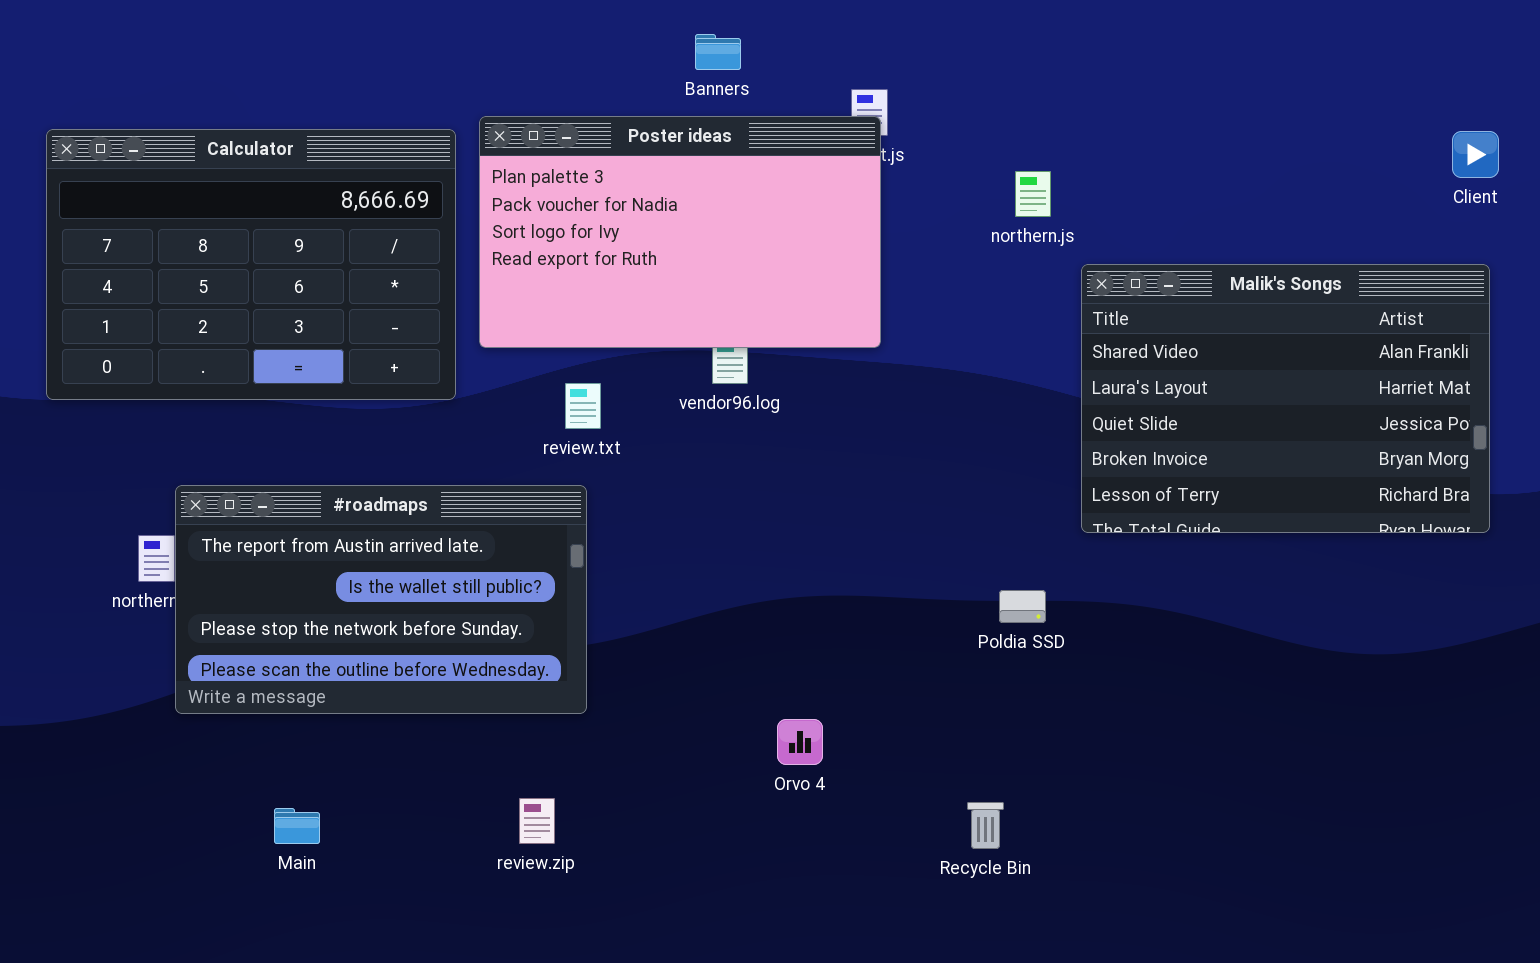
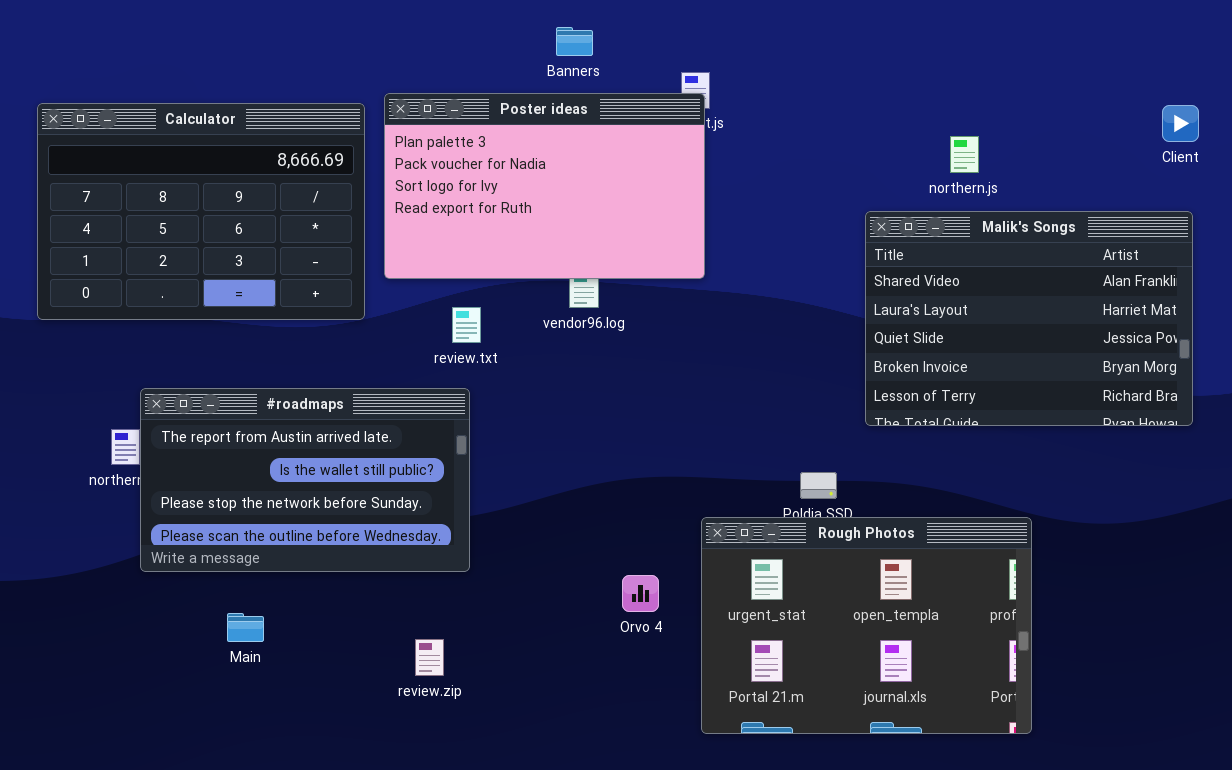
northern.js: [1015,171,1051,217] -> [950,136,979,173], moved
Rough Photos: none -> [701,517,1032,734], opened
Main: [274,808,320,844] -> [227,613,264,642], moved

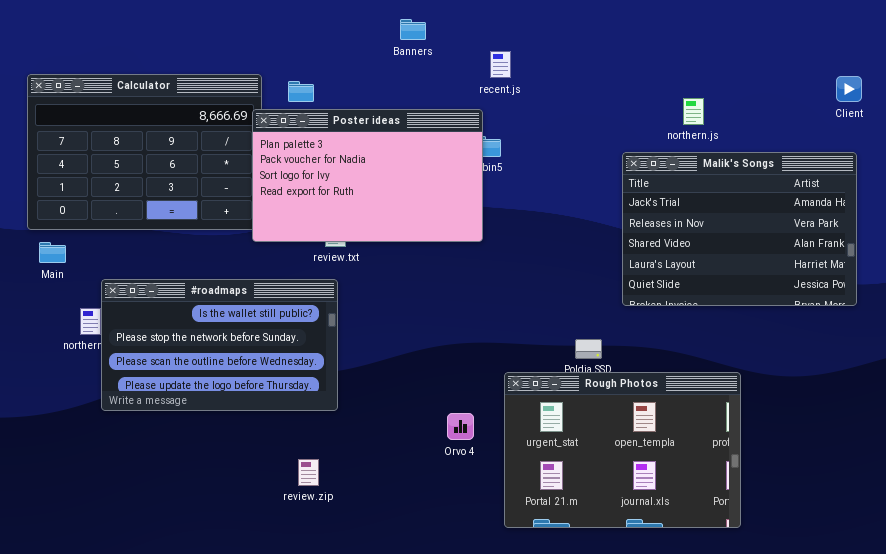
Poster ideas: [384,93,705,279] -> [252,109,483,242], moved
Malik's Songs: [865,211,1193,426] -> [622,152,857,306], scrolled up 2 rows
#roadmaps: [140,388,470,572] -> [101,279,338,411], scrolled down 1 row
Main: [227,613,264,642] -> [39,242,66,263], moved

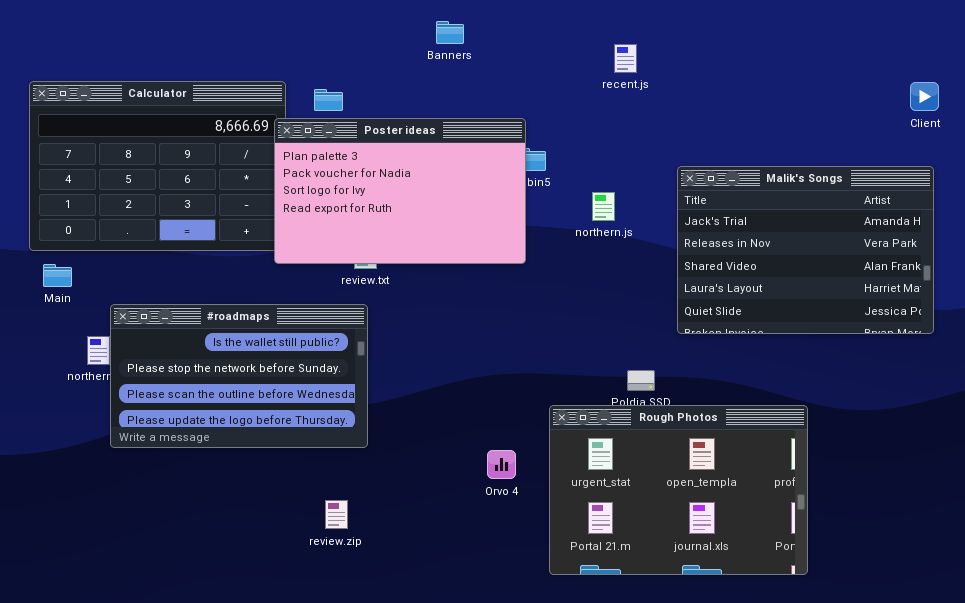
recent.js: [490,51,511,78] -> [614,44,637,73], moved
northern.js: [683,98,704,125] -> [592,192,615,221], moved

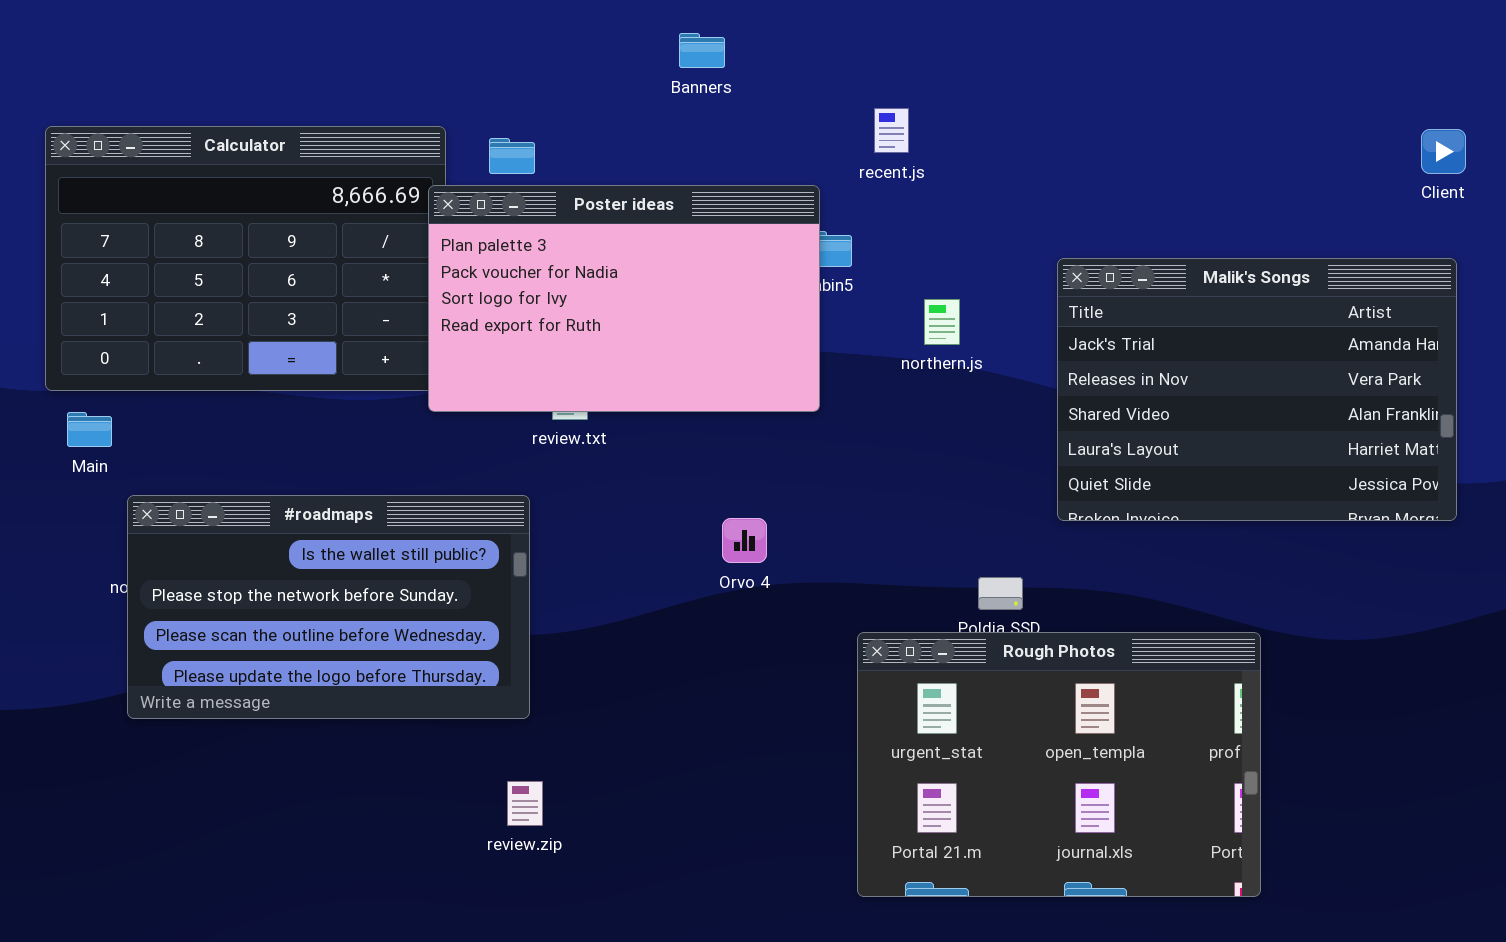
recent.js: [614,44,637,73] -> [874,108,909,153], moved
#roadmaps: [110,304,368,448] -> [127,495,530,719], moved
Orvo 4: [487,450,516,479] -> [722,518,767,563], moved

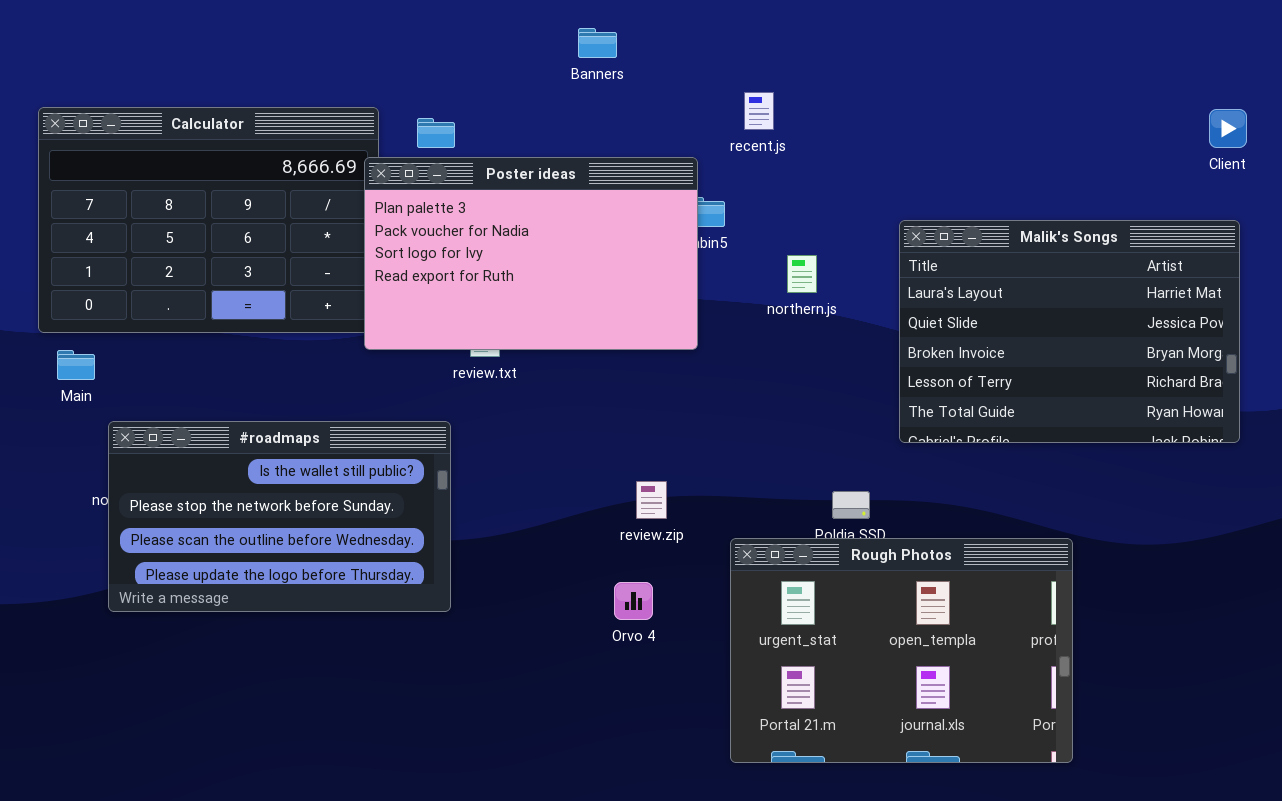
Malik's Songs: [1057,258,1457,521] -> [899,220,1240,443], scrolled down 3 rows
Orvo 4: [722,518,767,563] -> [614,582,653,620], moved
review.zip: [507,781,543,826] -> [636,481,667,519], moved

